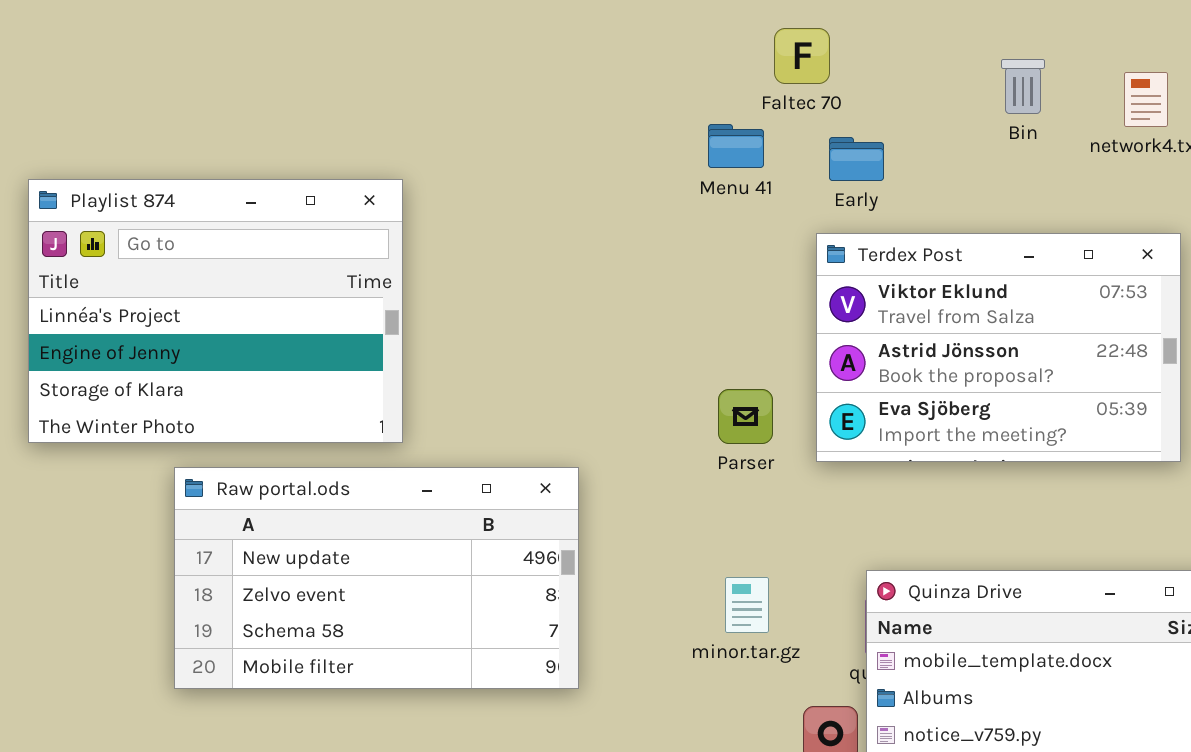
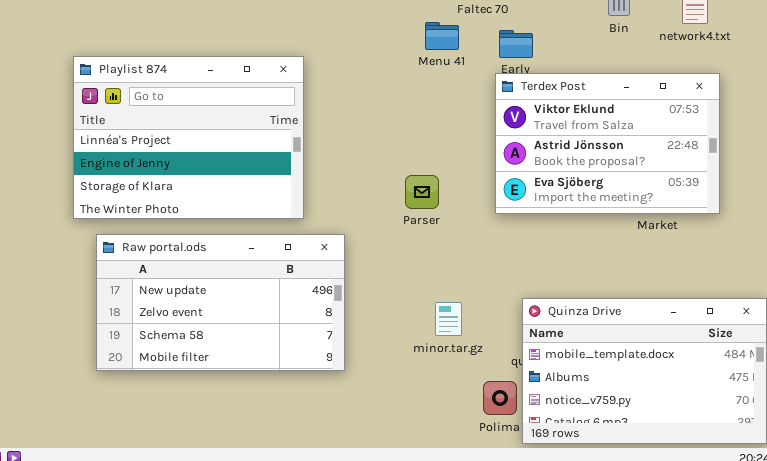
Playlist 874: [28,179,403,443] -> [73,56,304,219], moved
Terdex Post: [816,233,1181,462] -> [495,73,720,214], moved
Parser: [718,389,773,444] -> [405,175,439,209], moved

